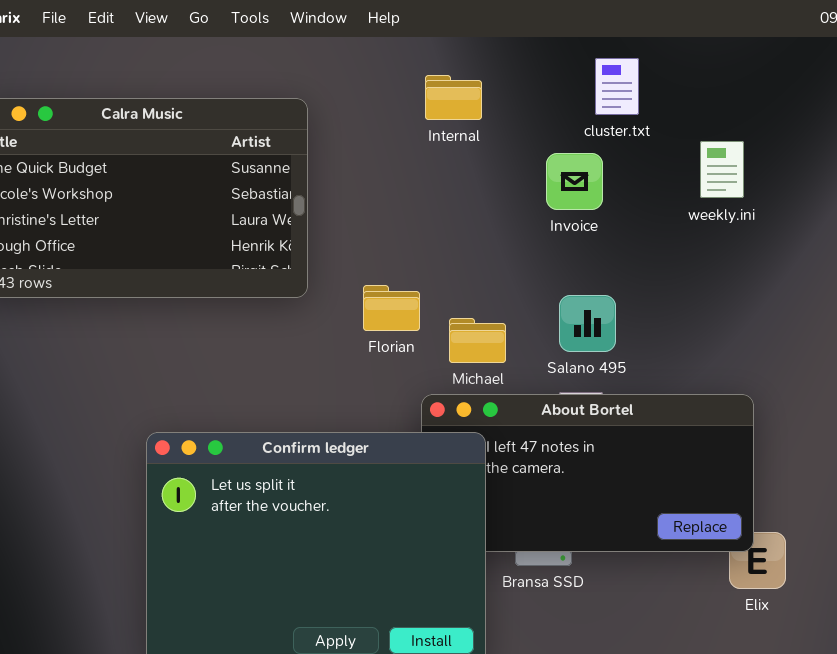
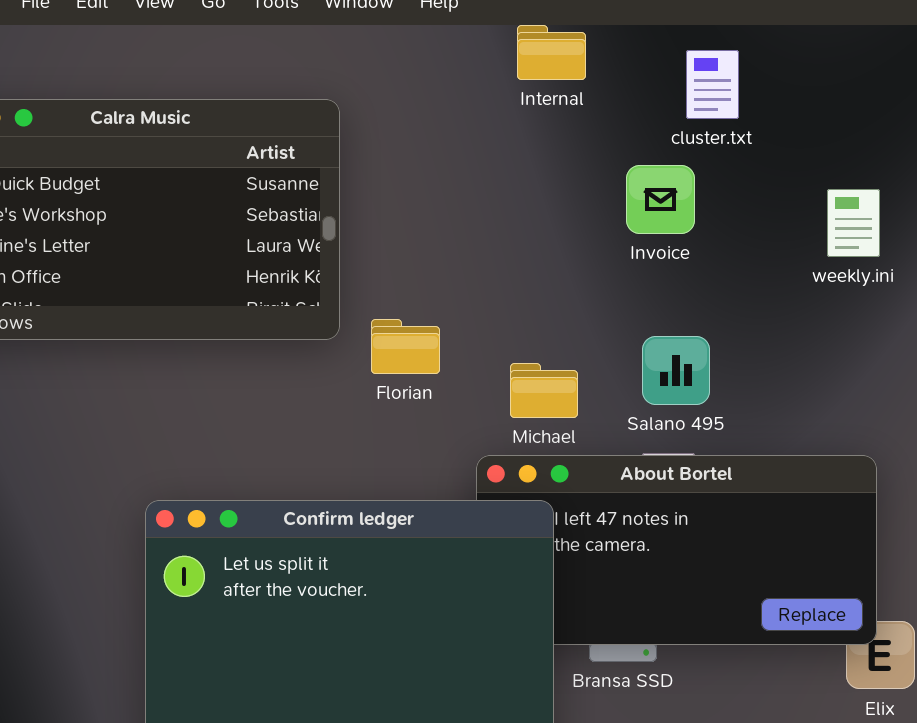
Internal: [425,75,482,120] -> [517,25,586,80], moved
weekly.ini: [700,141,744,198] -> [827,189,880,257], moved
Florian: [363,285,420,331] -> [371,319,440,374], moved

